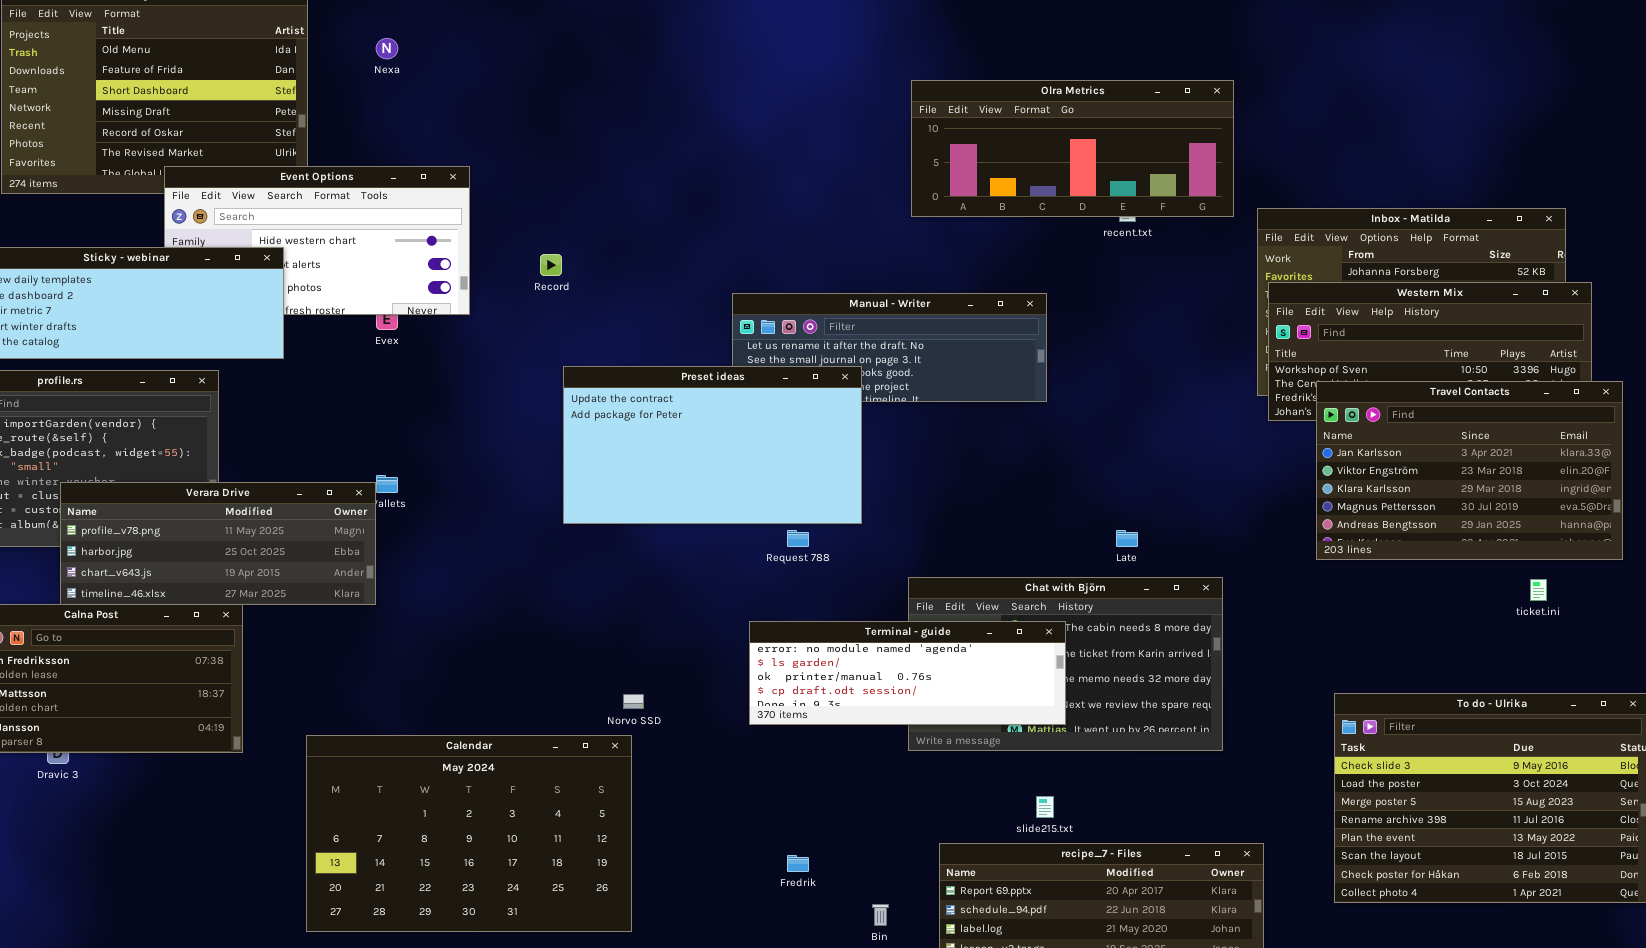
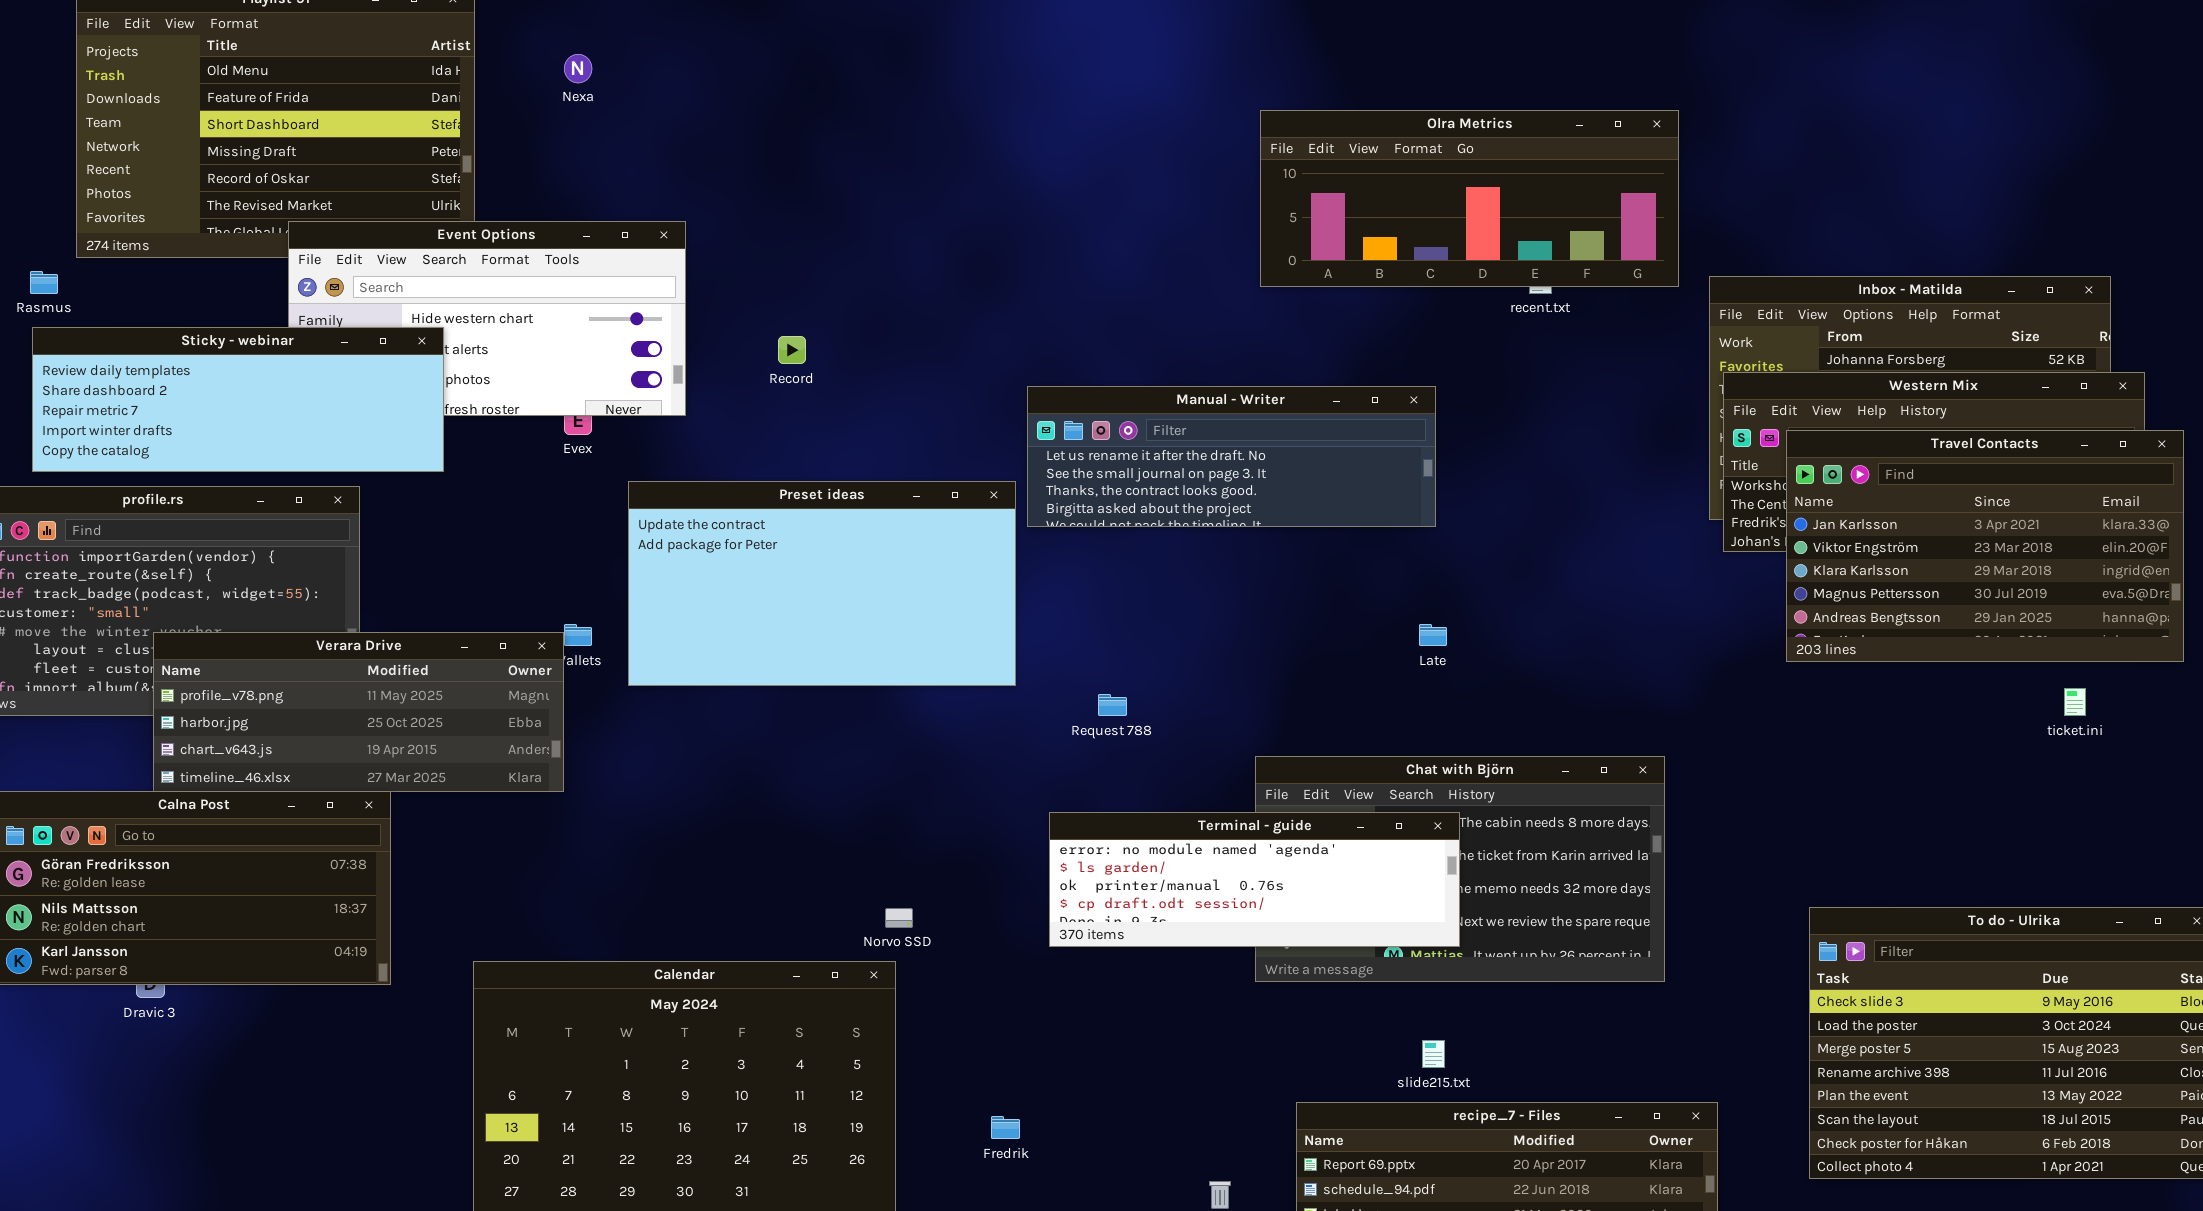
Preset ideas: [563,366,862,524] -> [628,481,1016,686], moved
Travel Contacts: [1316,381,1623,560] -> [1786,430,2184,662], moved
Late: [1116,530,1138,547] -> [1419,624,1447,646], moved
ticket.ini: [1530,579,1547,601] -> [2064,688,2086,716], moved
Fredrik: [787,855,809,872] -> [991,1116,1020,1139], moved

